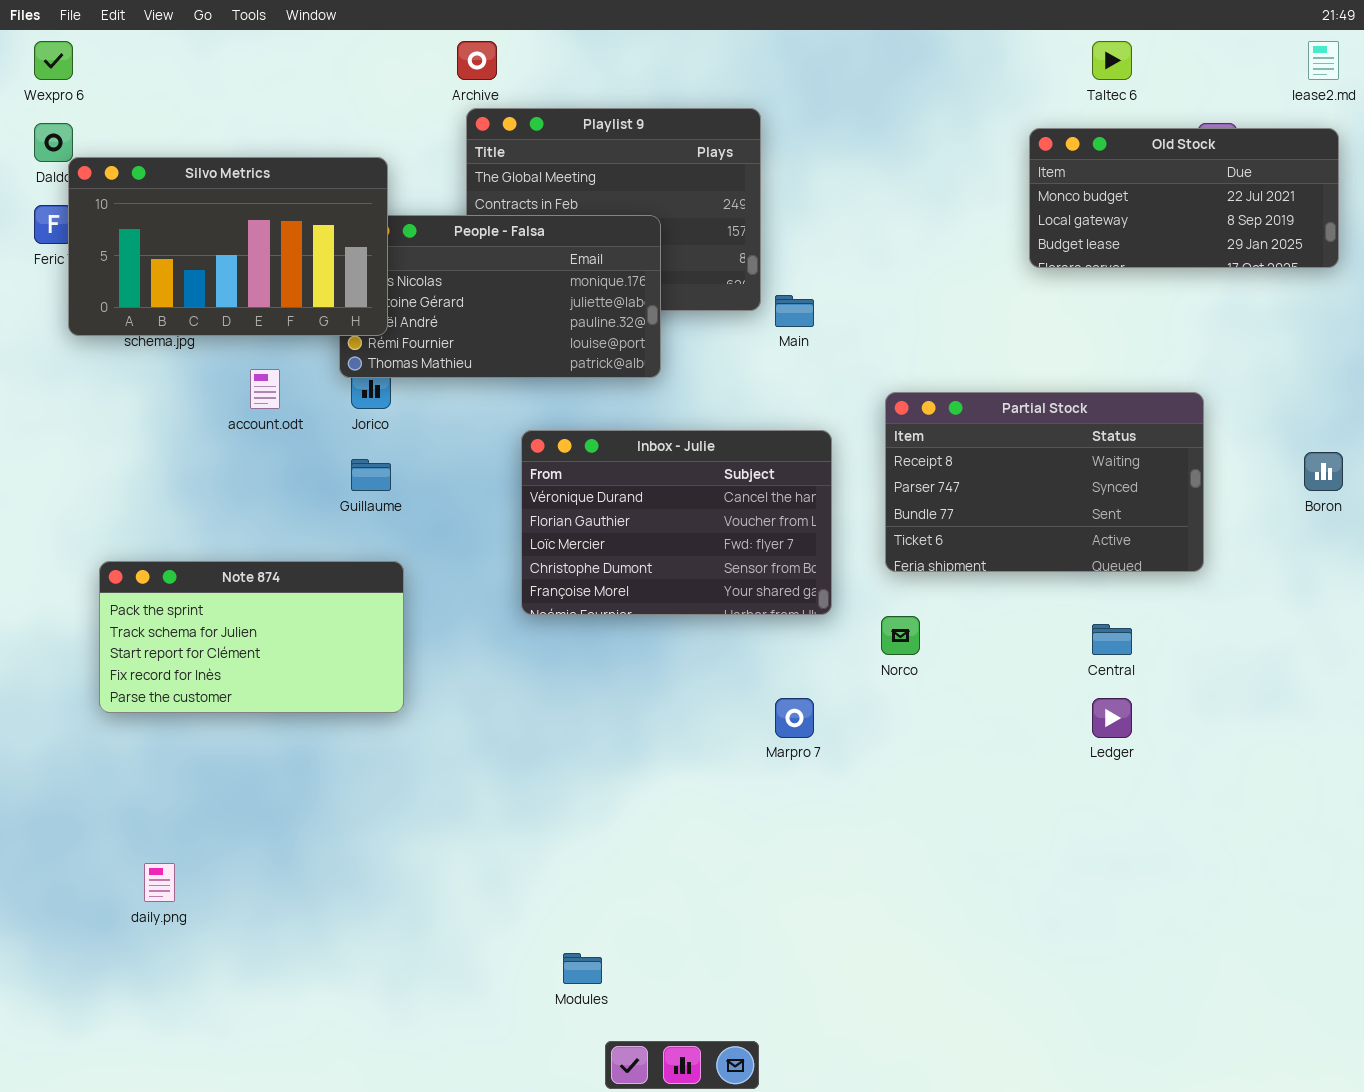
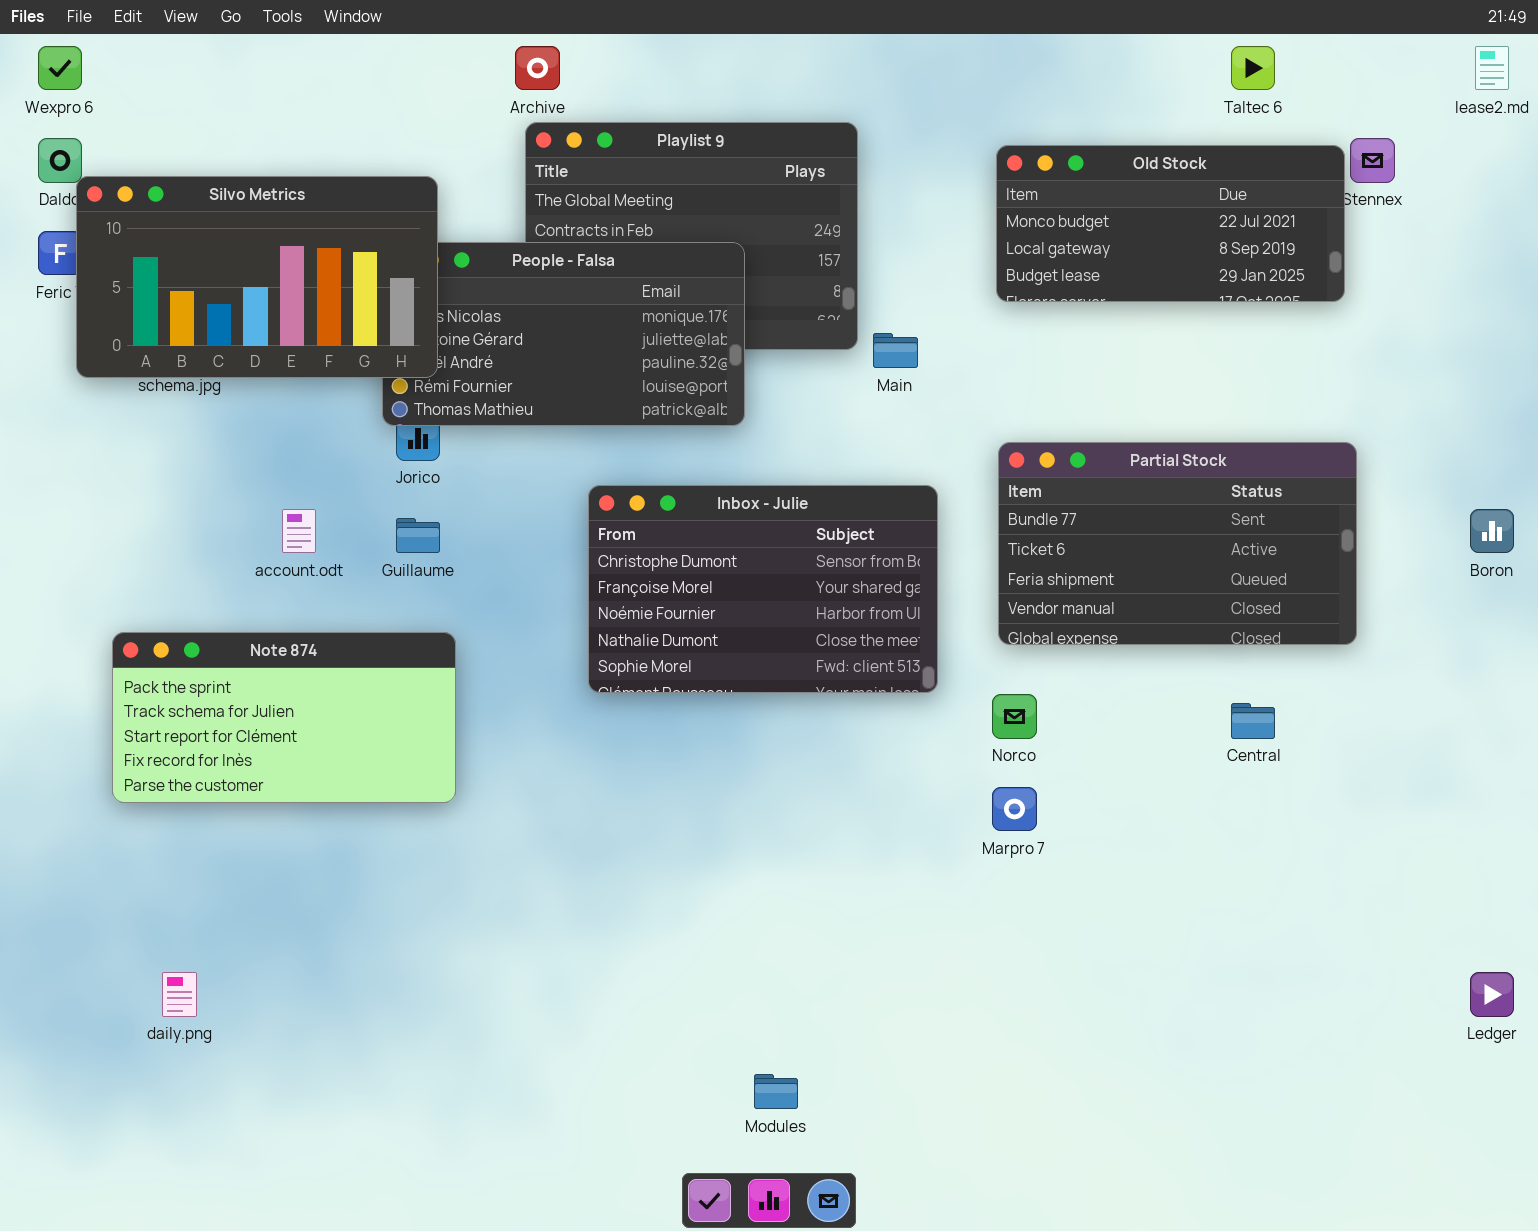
Old Stock: [1029,128,1339,268] -> [996,145,1345,302], moved
account.odt: [250,369,280,409] -> [282,509,316,553], moved
Partial Stock: [885,392,1204,572] -> [998,442,1357,645], scrolled down 2 rows
Inbox - Julie: [521,430,832,615] -> [588,485,938,693], scrolled down 3 rows
Marpro 7: [775,698,814,738] -> [992,787,1037,831], moved
Ledger: [1092,698,1132,738] -> [1470,972,1514,1017], moved
Modules: [563,953,602,984] -> [754,1074,798,1109], moved

